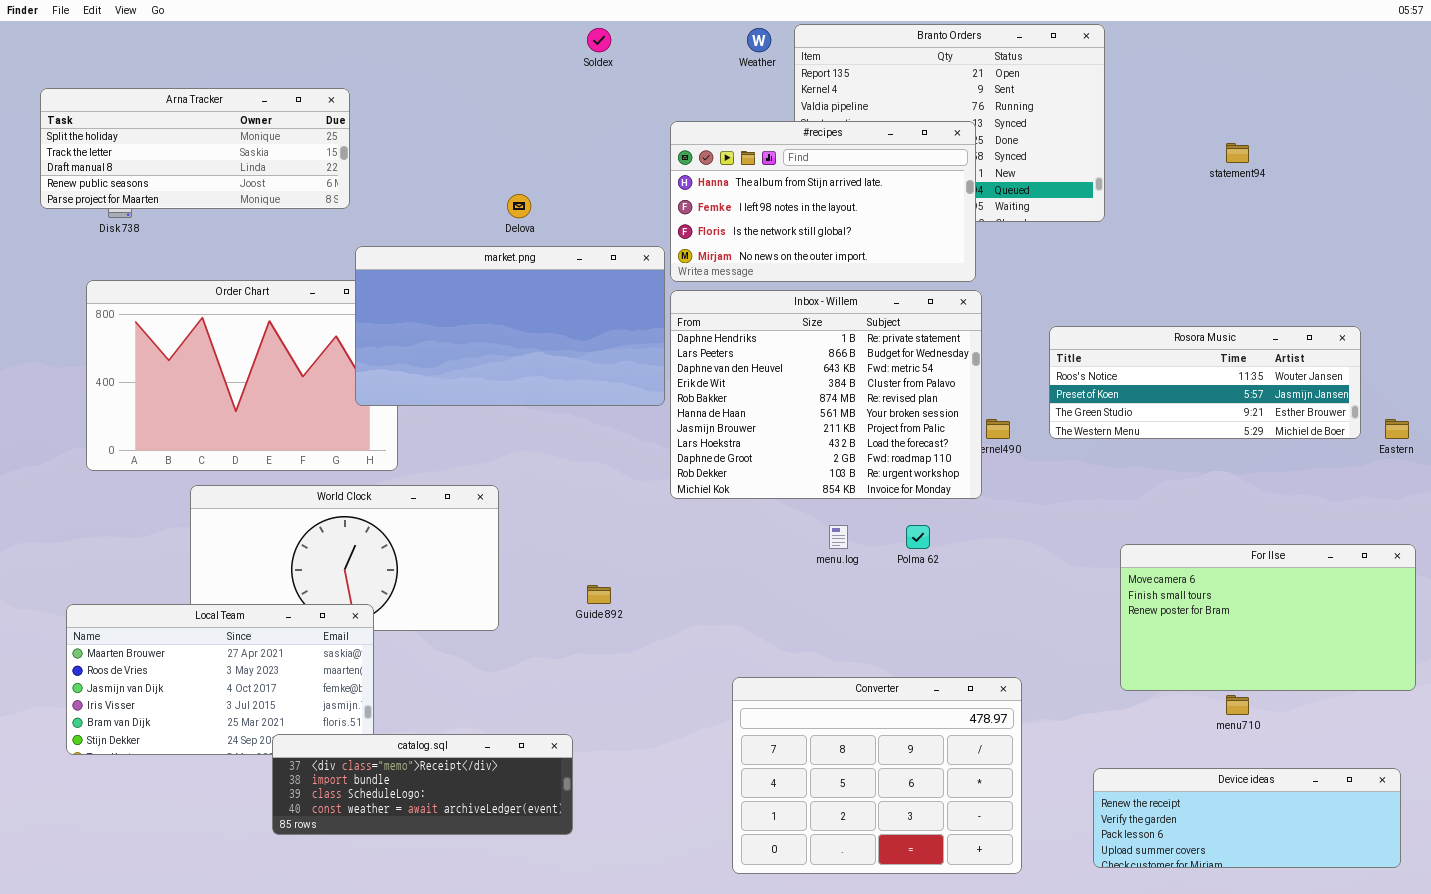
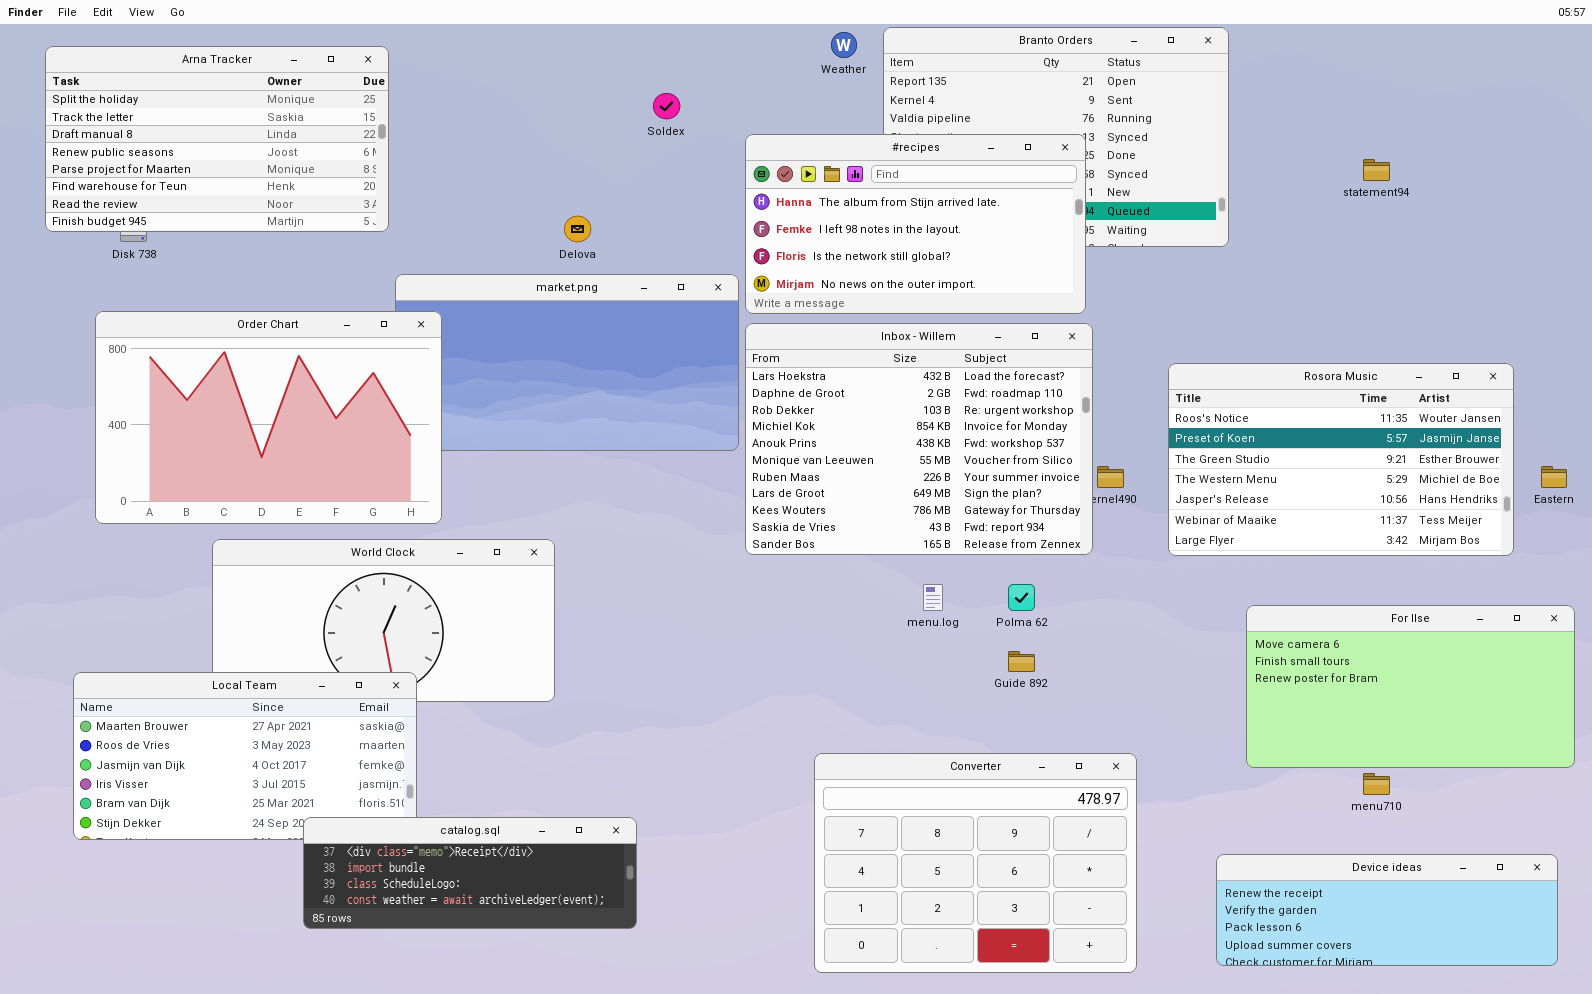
Soldex: [587,28,611,52] -> [653,93,680,119], moved
Arna Tracker: [40,88,350,209] -> [45,46,389,232], resized
Order Chart: [86,280,398,471] -> [95,311,442,524], raised
Inbox - Willem: [670,290,982,499] -> [745,323,1093,555], scrolled down 7 rows
Rosora Music: [1049,326,1361,439] -> [1168,363,1514,556], resized
Guide 892: [587,585,611,604] -> [1008,651,1035,672], moved

